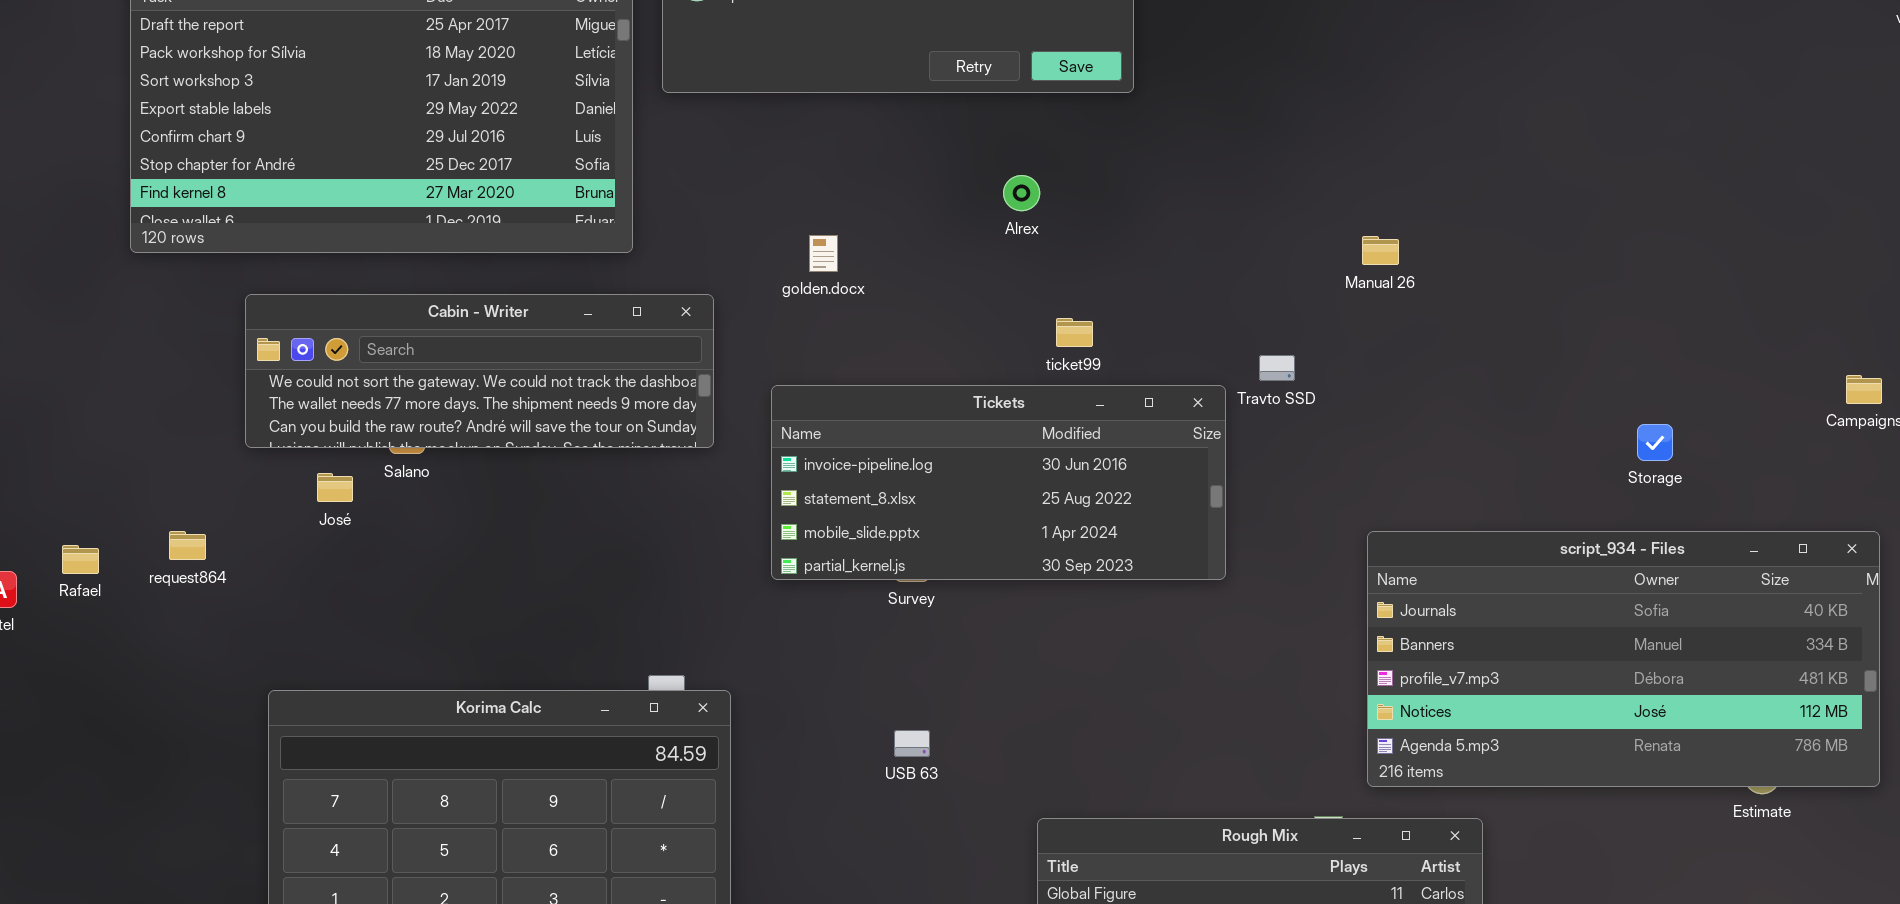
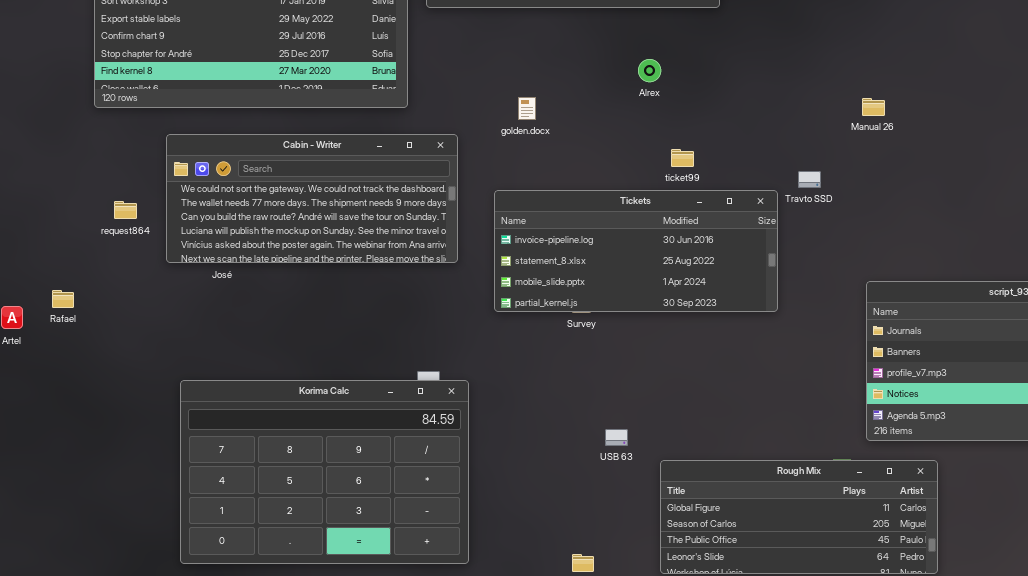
Cabin - Writer: [245,294,714,448] -> [166,134,458,263], resized
request864: [169,531,206,560] -> [114,201,137,219], moved
USB 63: [894,730,930,757] -> [605,429,628,446], moved

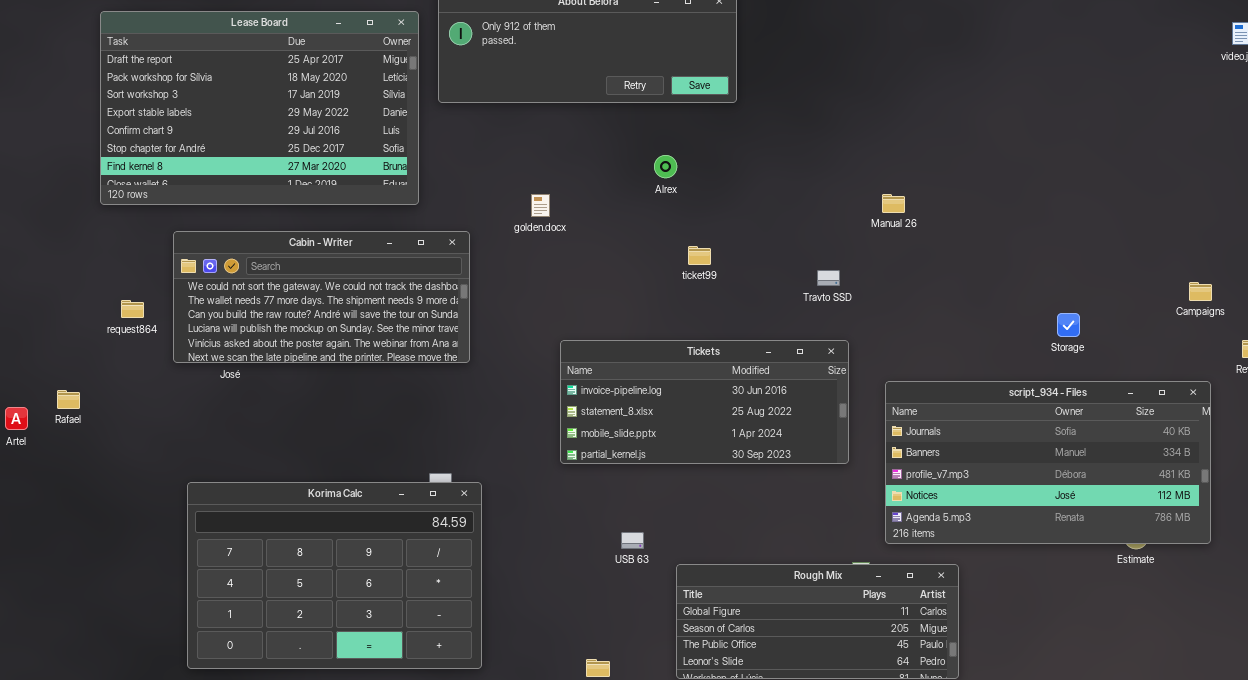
Tickets: [494,190,778,312] -> [560,340,849,464], moved

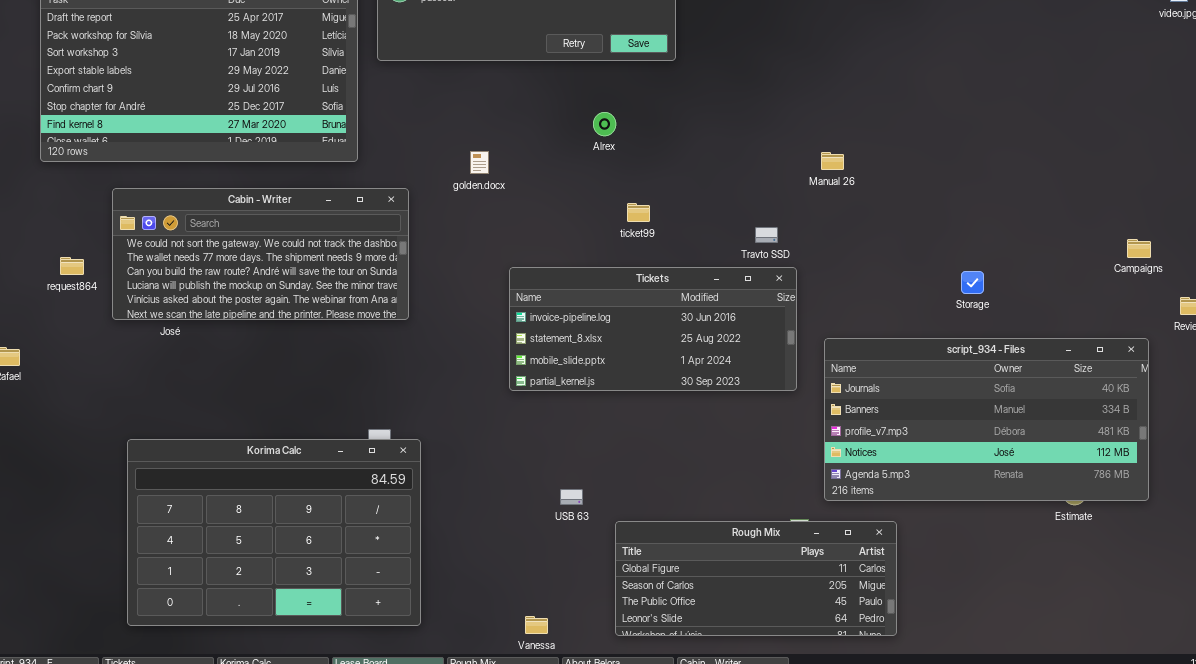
Storage: [1057,313,1080,337] -> [961,271,984,294], moved
Tickets: [560,340,849,464] -> [509,267,797,391], moved

